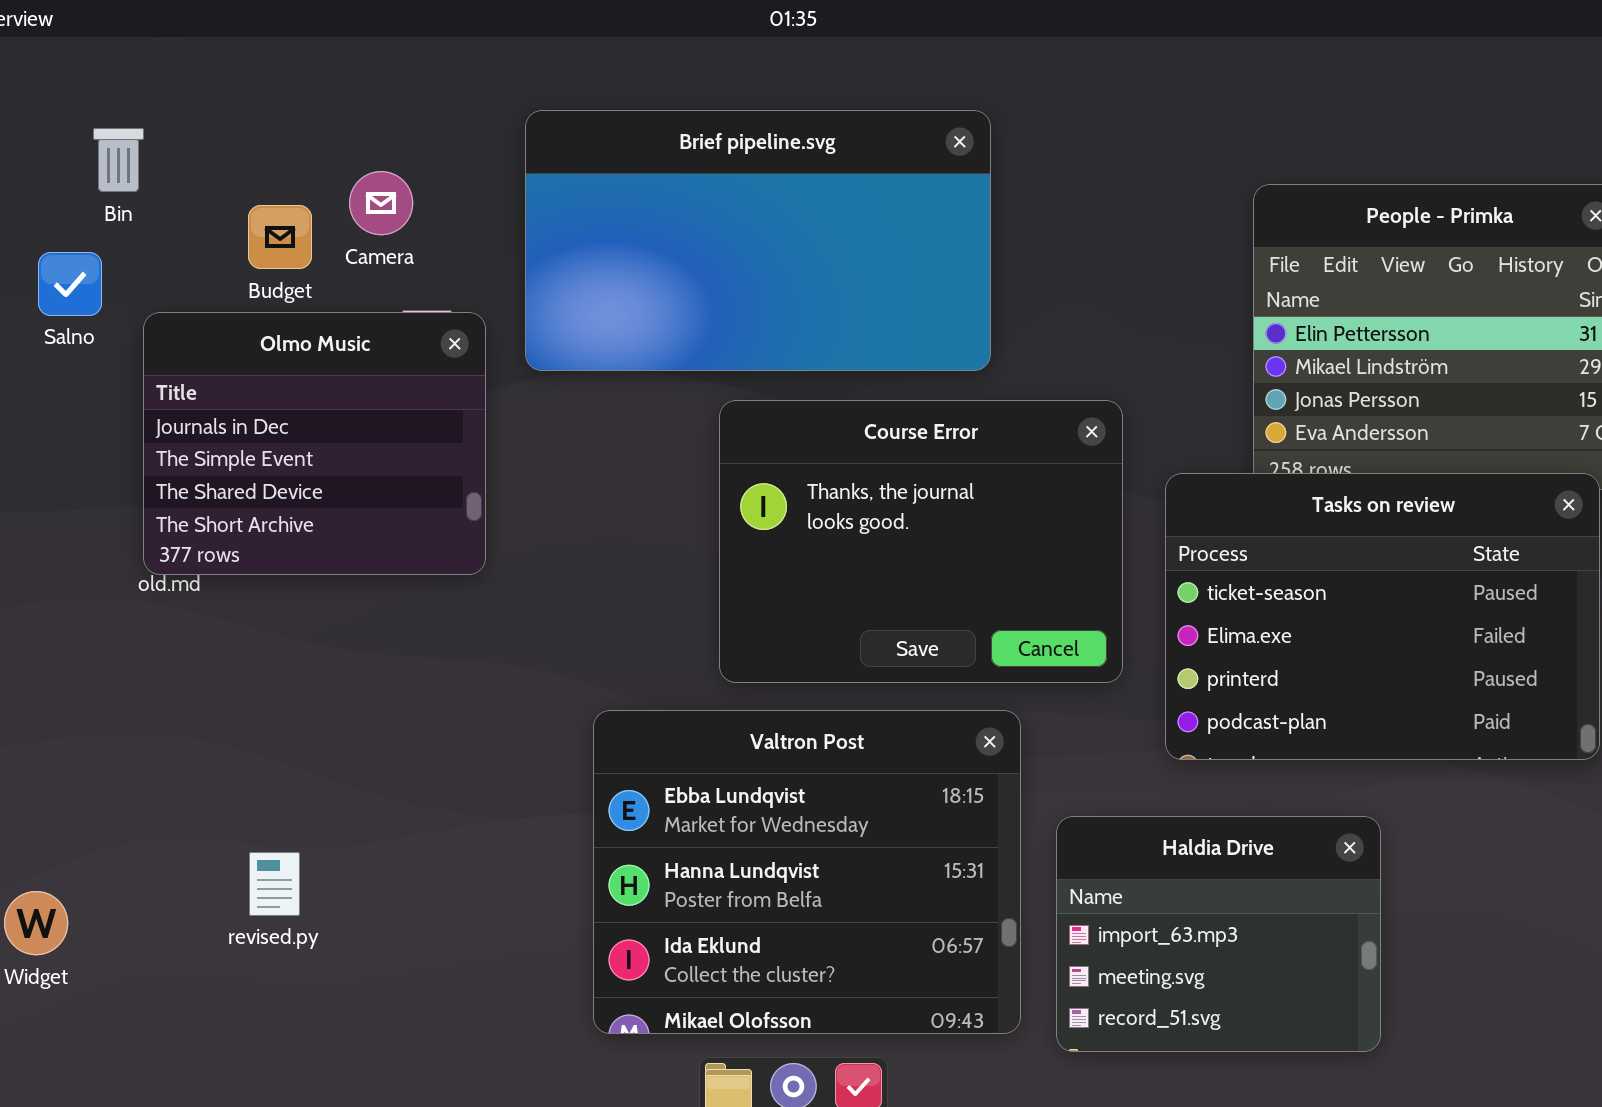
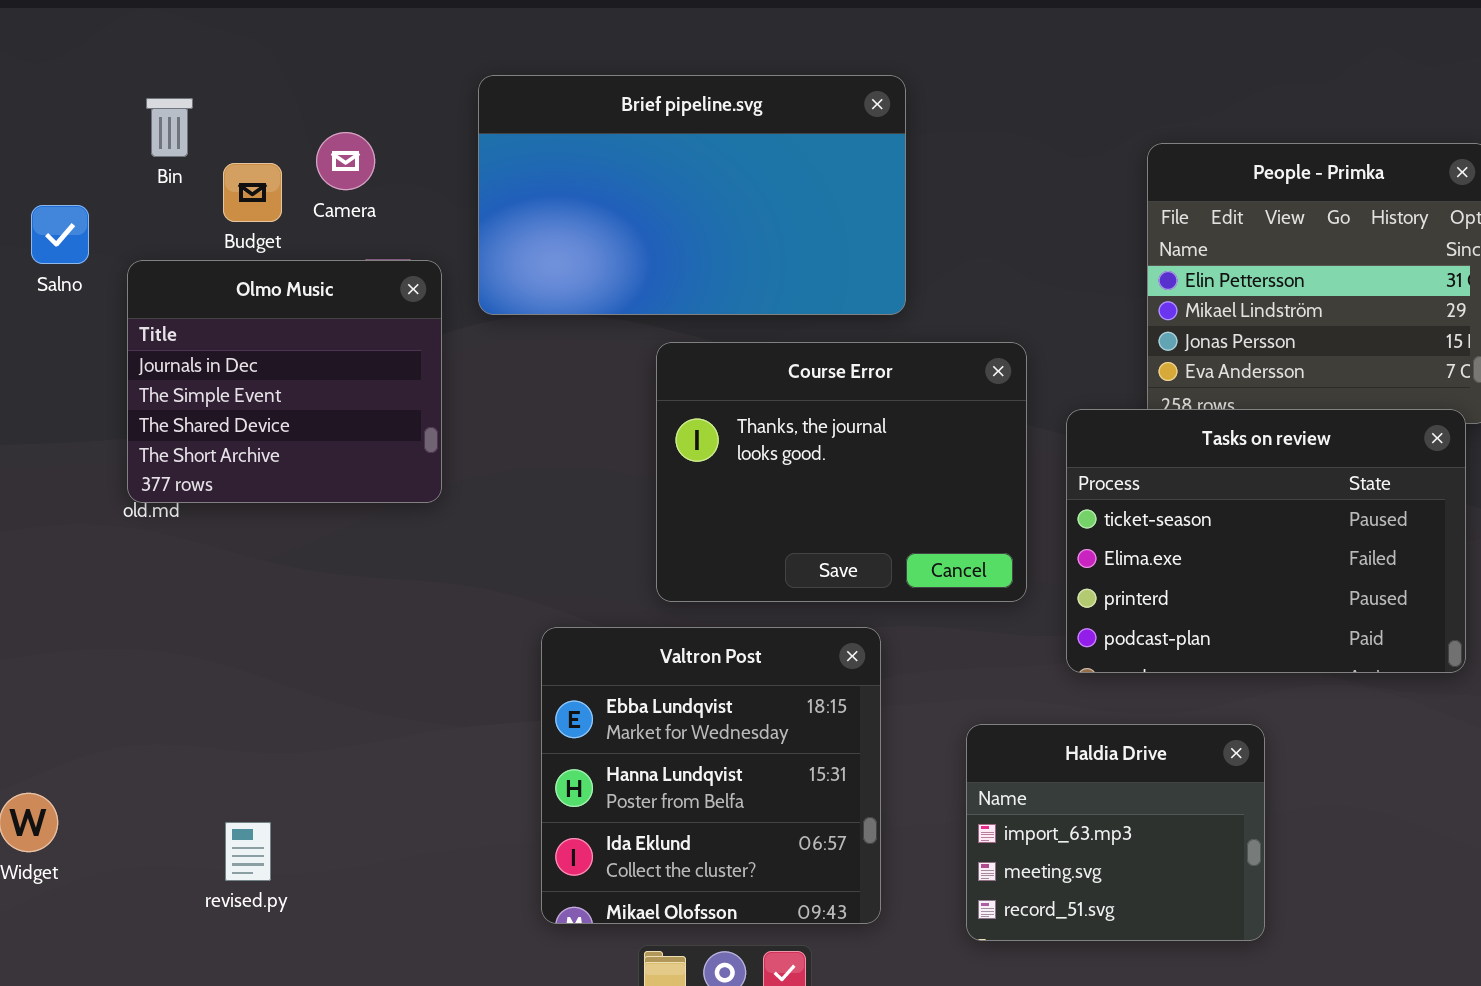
Bin: [93,128,144,192] -> [146,98,193,157], moved
Valtron Post: [593,710,1021,1034] -> [541,627,881,924], resized
revised.py: [249,852,300,916] -> [225,822,271,881], moved

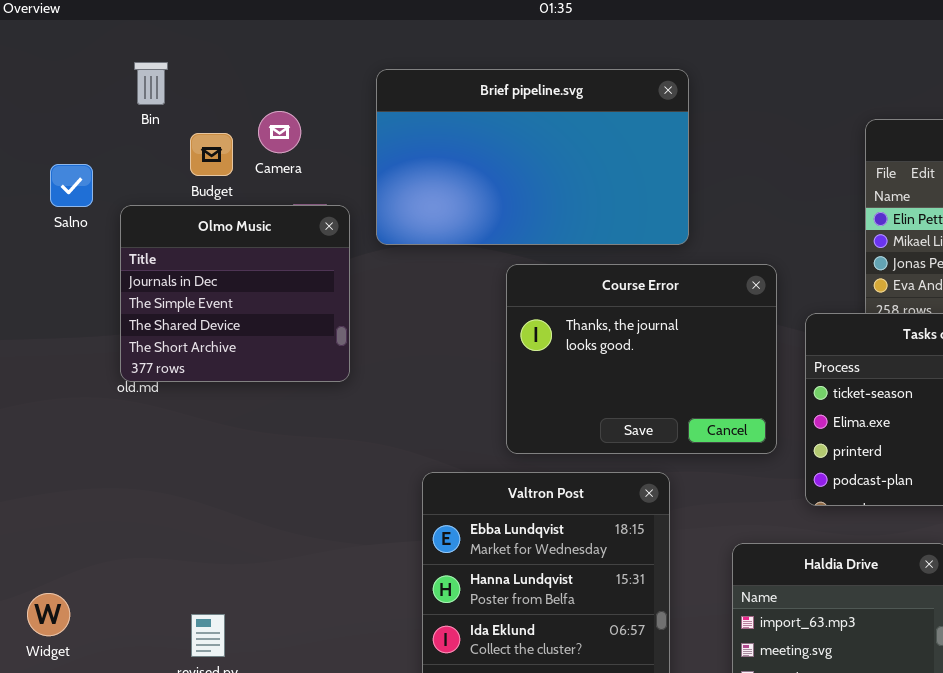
Bin: [146,98,193,157] -> [134,62,168,105], moved

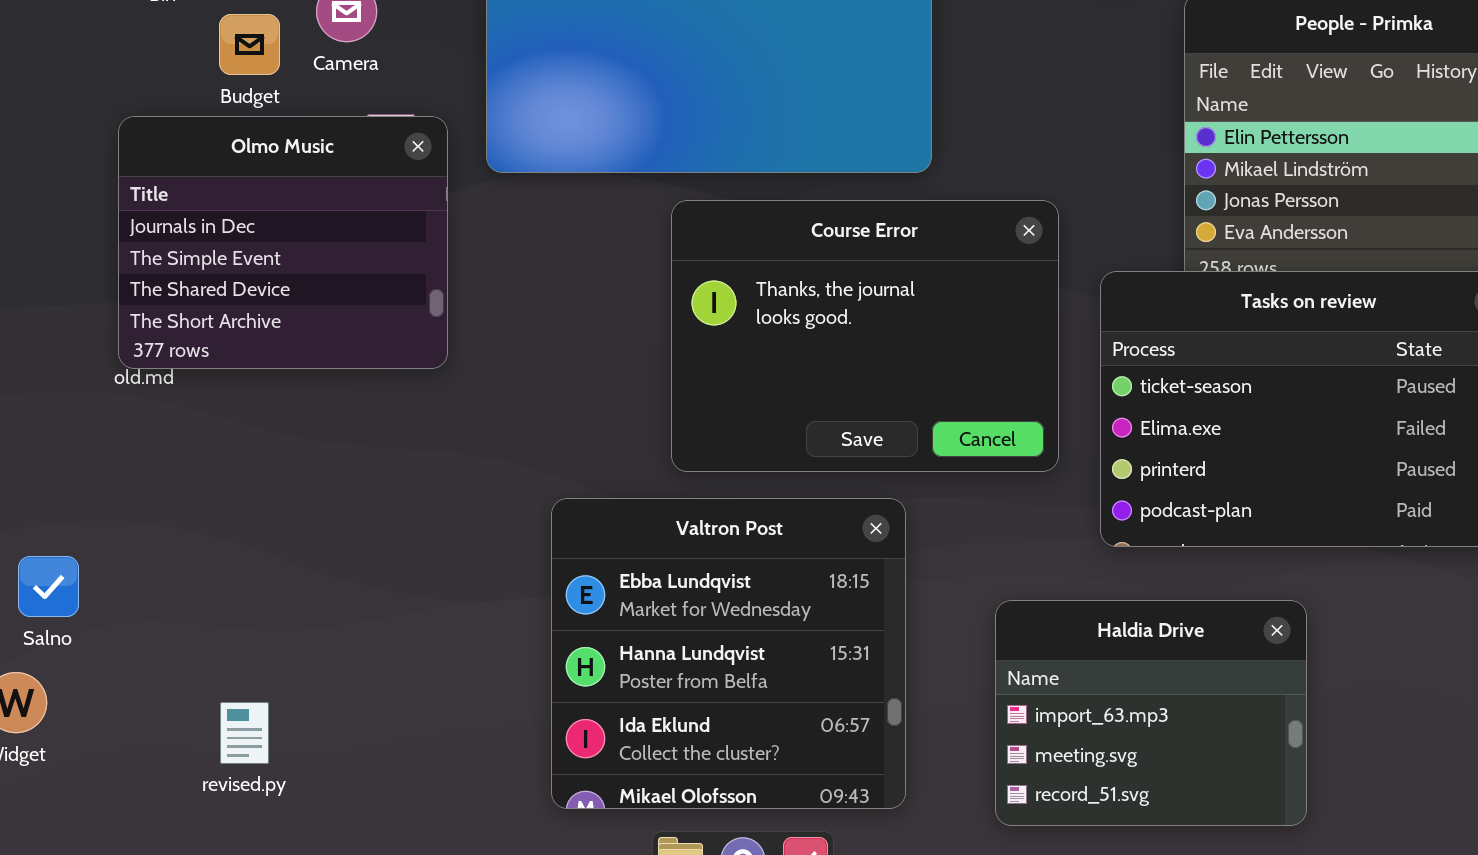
Salno: [50,164,93,207] -> [18,556,79,617], moved

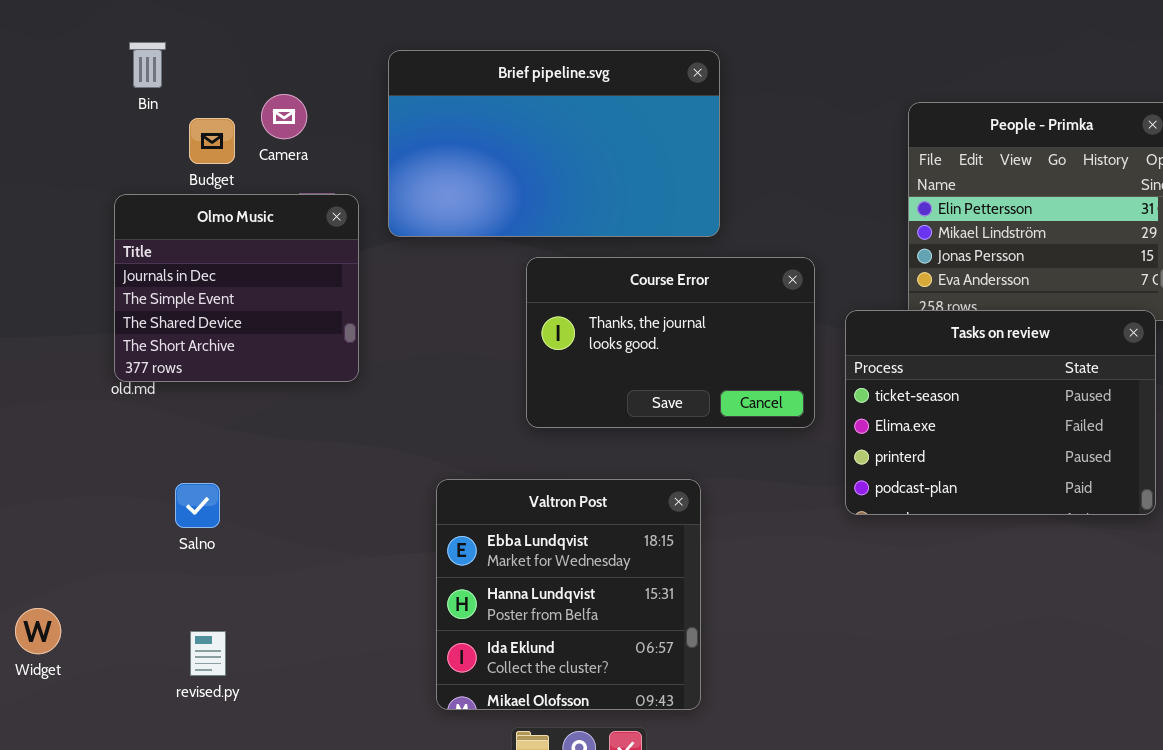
Course Error: [671,200,1059,472] -> [526,257,815,428], resized
Salno: [18,556,79,617] -> [175,483,220,528], moved
Haldia Drive: [995,600,1307,826] -> none, closed

